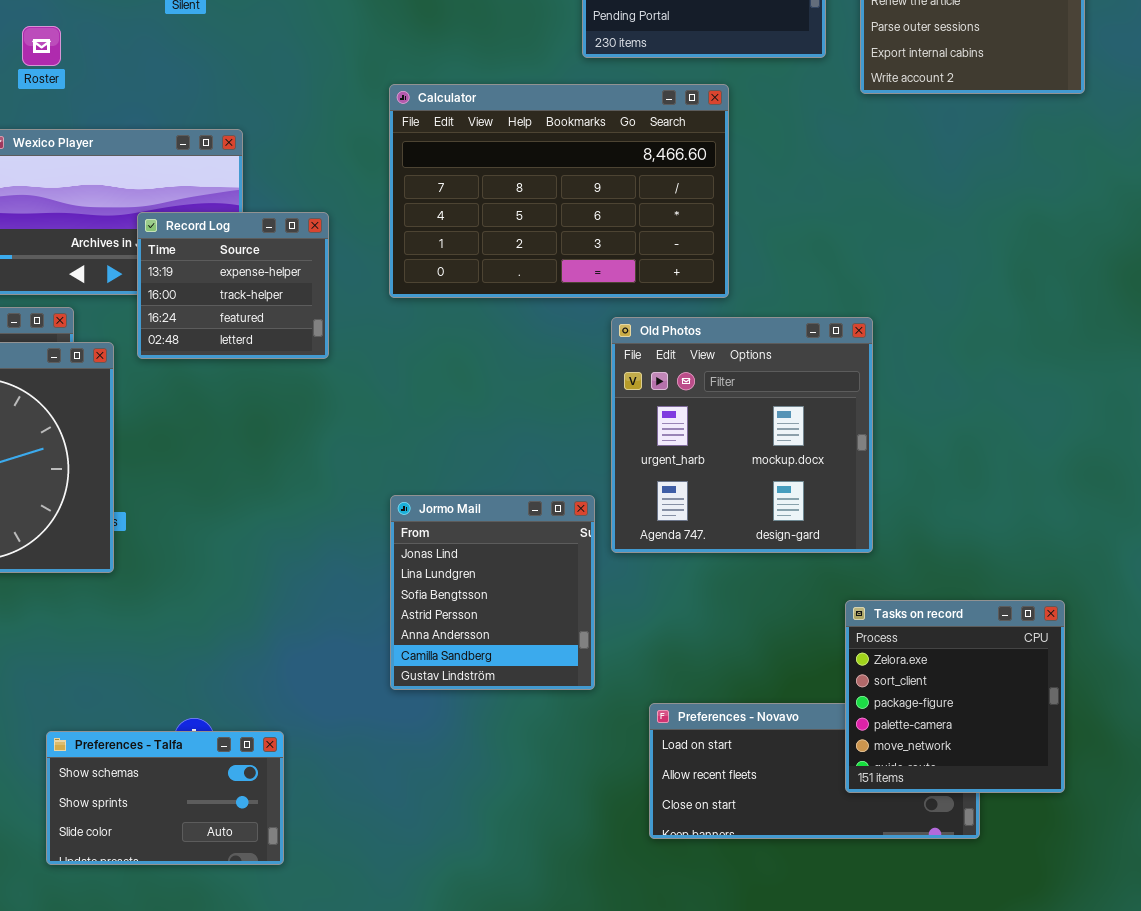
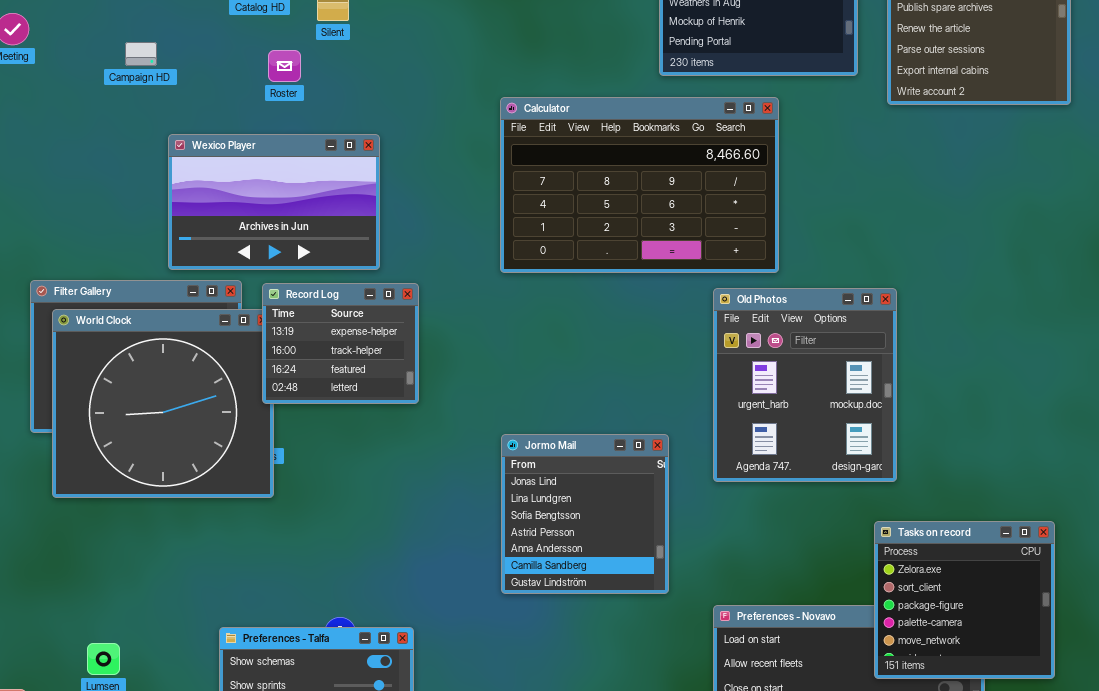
Roster: [22,26,61,66] -> [268,50,301,82], moved
Record Log: [137,212,329,359] -> [262,283,419,404], moved
Old Photos: [611,317,873,553] -> [713,288,897,482], resized

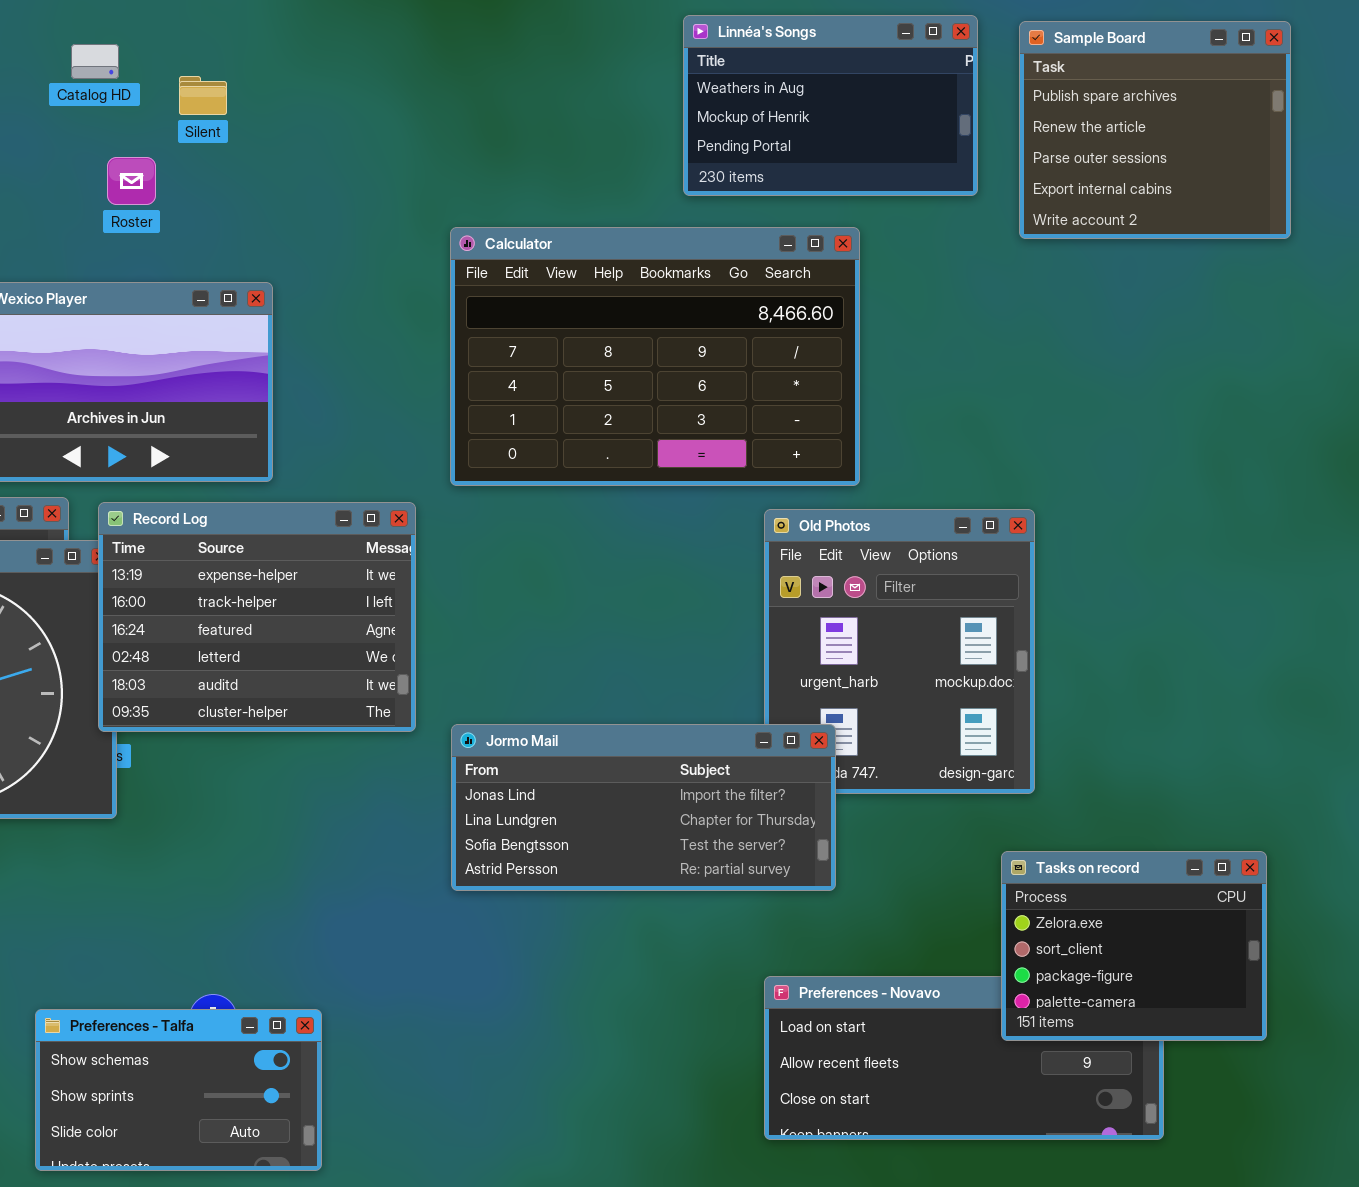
Record Log: [262,283,419,404] -> [98,502,416,732], resized
Jormo Mail: [501,434,669,594] -> [451,724,836,891], resized
Tasks on record: [874,521,1055,679] -> [1001,851,1267,1041], resized

